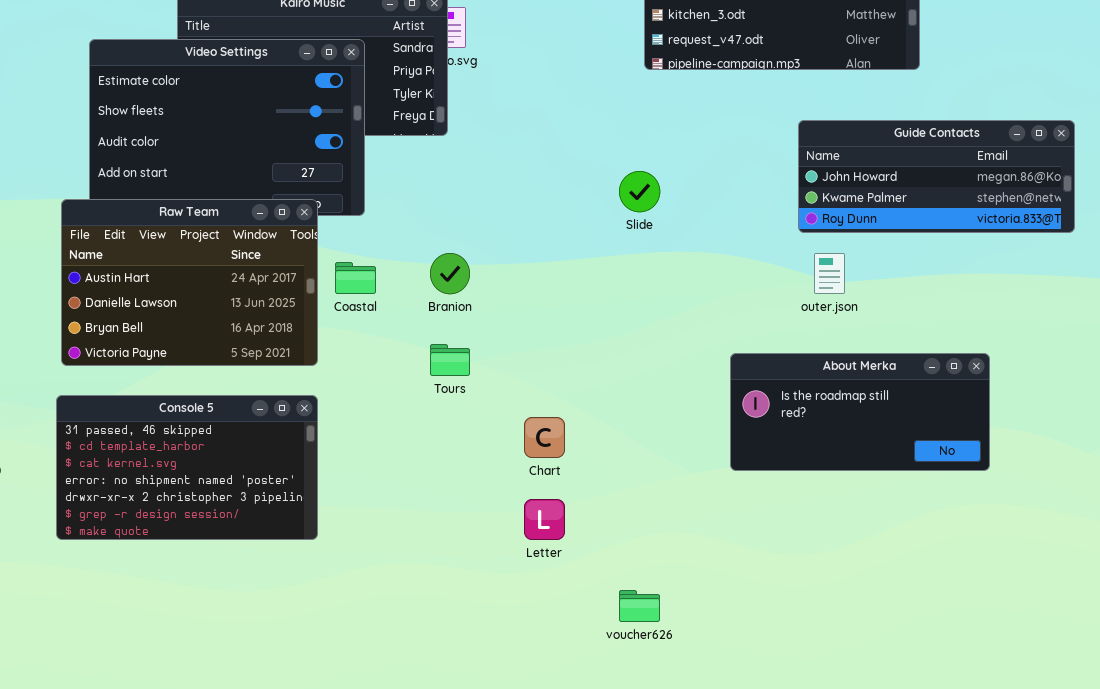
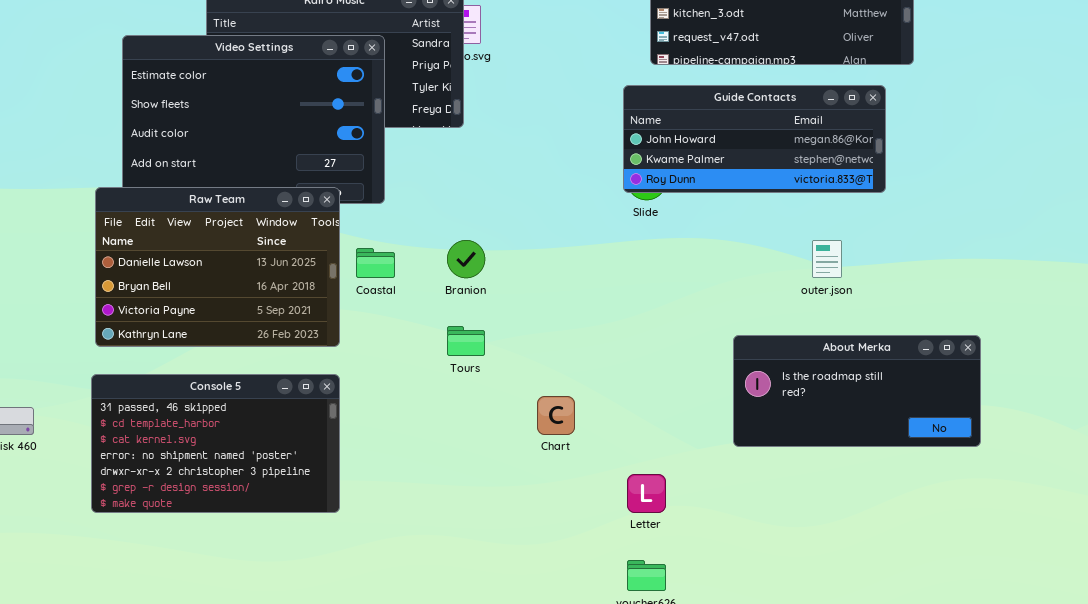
Guide Contacts: [798,120,1075,233] -> [623,85,886,193], moved
Raw Team: [61,199,318,366] -> [95,187,340,347], scrolled down 1 row
Letter: [524,499,565,540] -> [627,474,666,513], moved

